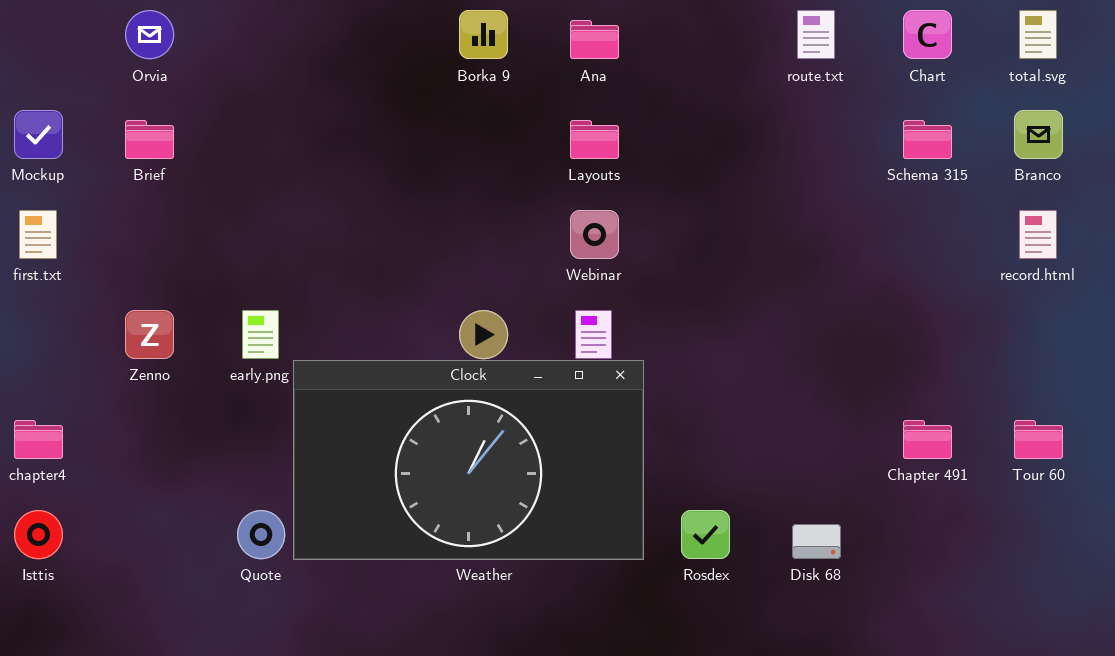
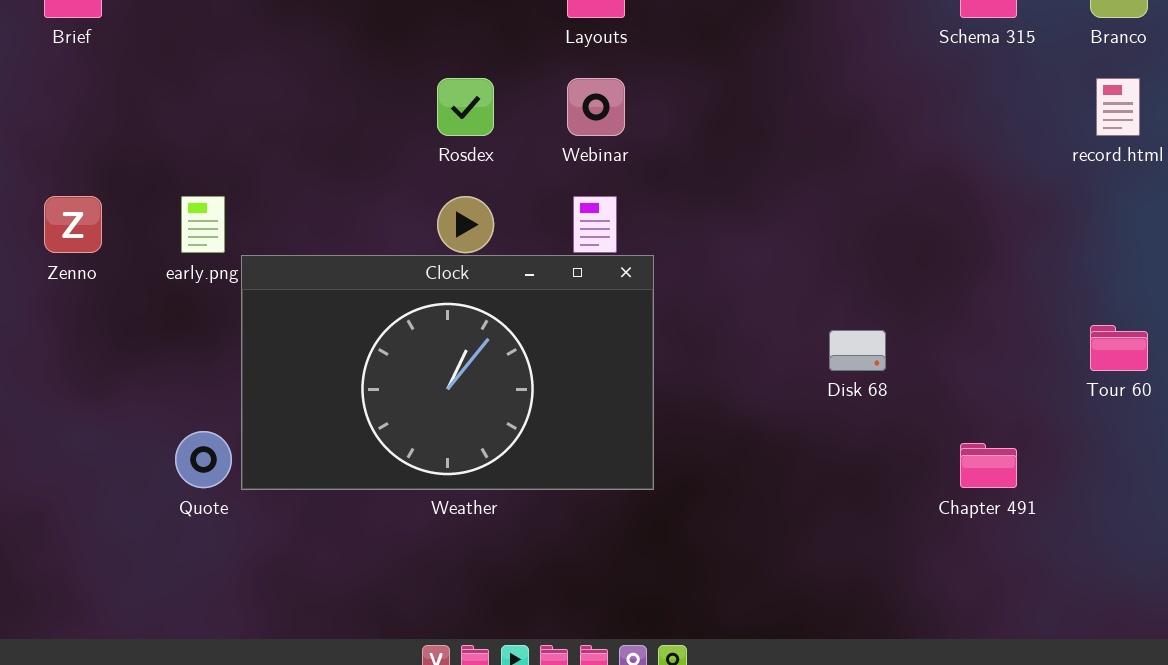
Chapter 491: [903,420,952,459] -> [960,443,1017,488], moved
Rosdex: [681,510,730,559] -> [437,78,494,136], moved
Disk 68: [792,524,841,559] -> [829,330,886,371], moved

